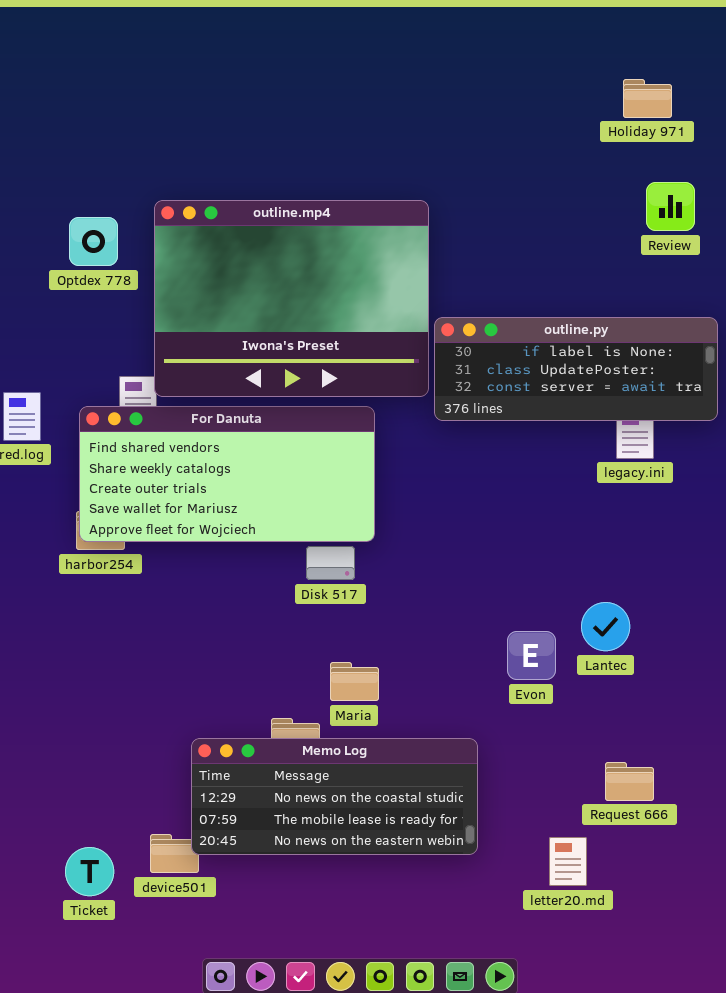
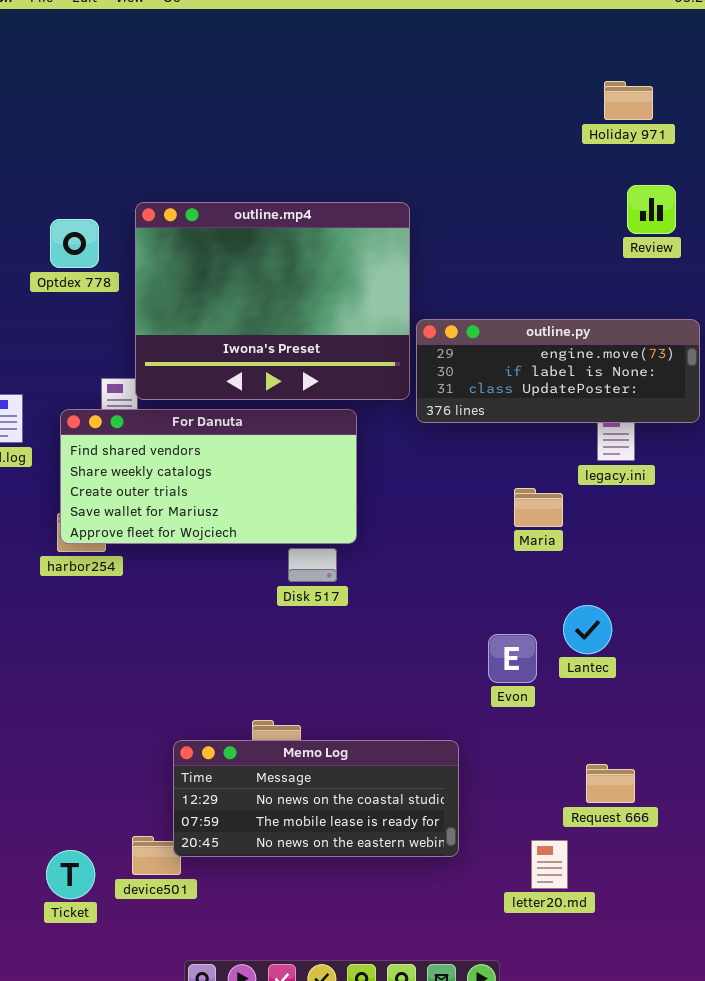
outline.py: [434,317,718,421] -> [416,319,700,423], scrolled up 1 row
Maria: [330,662,379,701] -> [514,488,563,527], moved

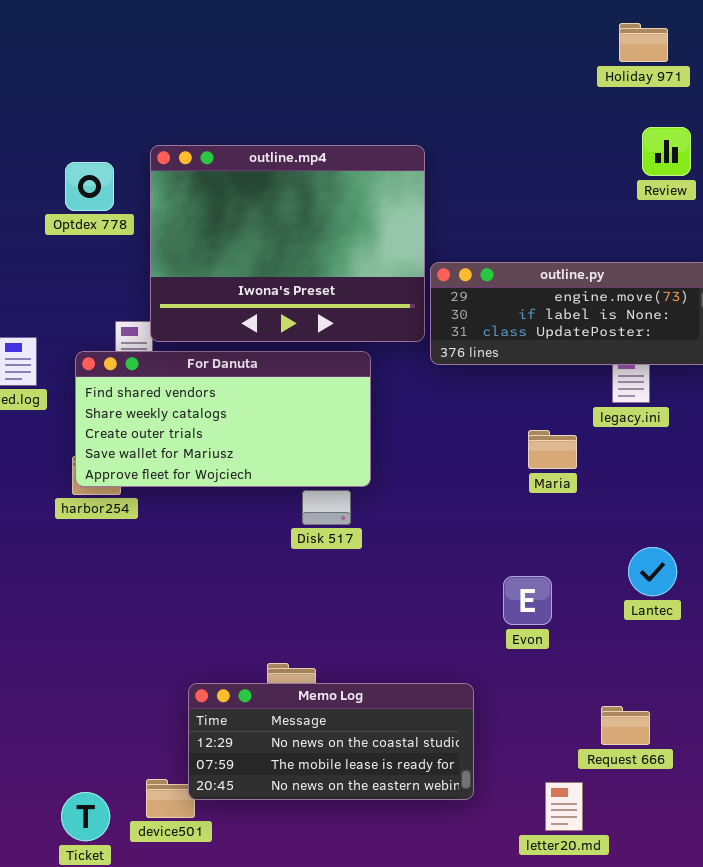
Lantec: [563,605,612,654] -> [628,547,677,596], moved

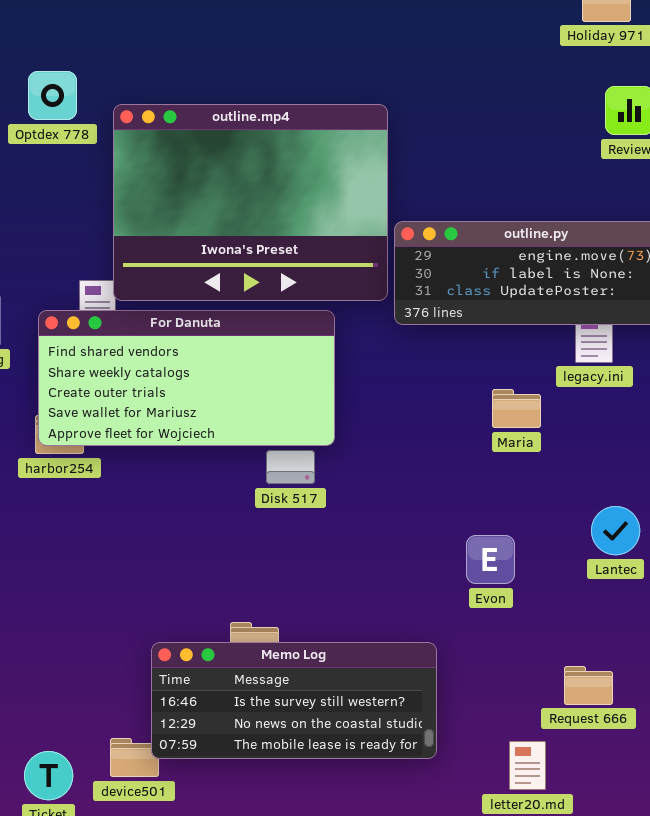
Optdex 778: [65,162,114,211] -> [28,71,77,120], moved
Memo Log: [188,683,474,800] -> [151,642,437,759], scrolled up 1 row

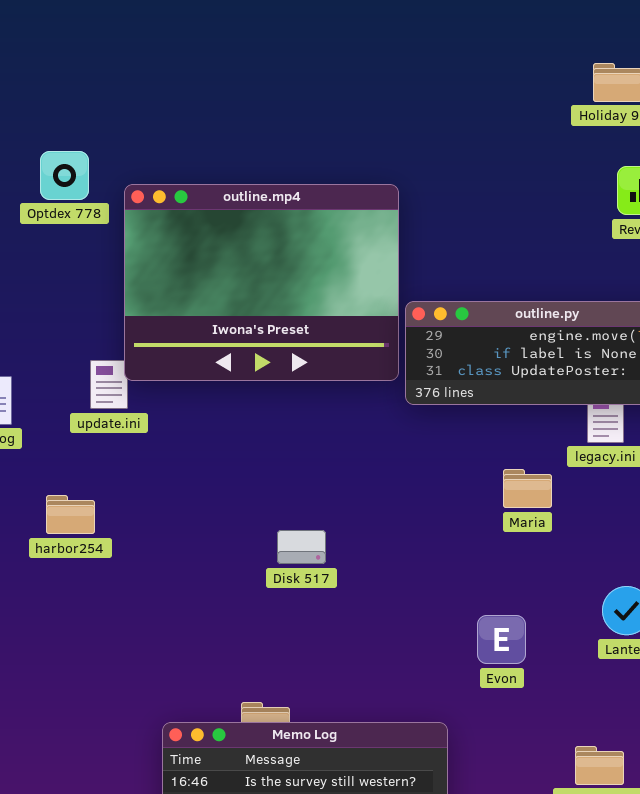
For Danuta: [38,310,335,446] -> none, closed

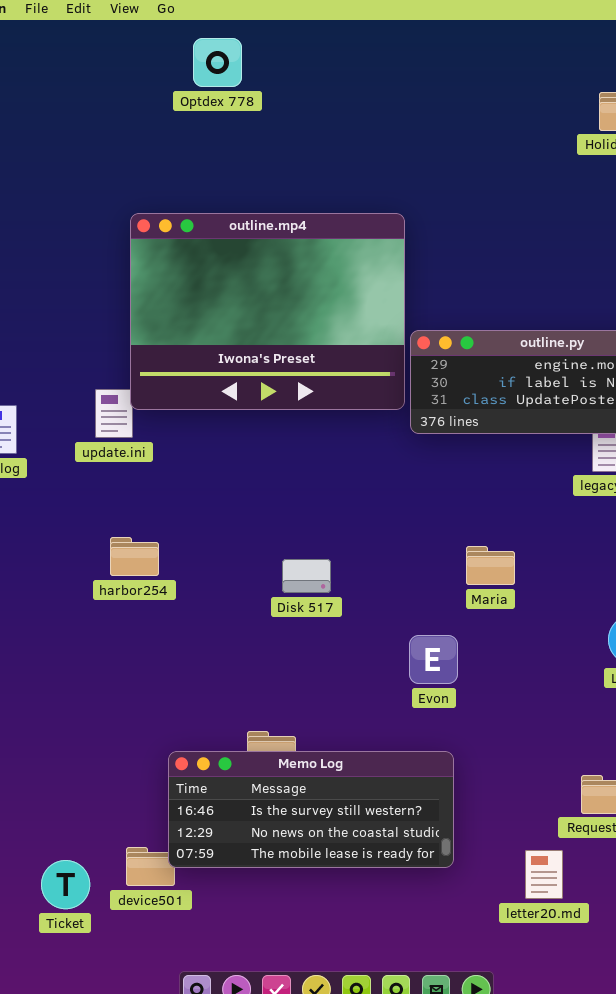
Optdex 778: [40,151,89,200] -> [193,38,242,87], moved
Maria: [503,469,552,508] -> [466,546,515,585], moved
harbor254: [46,495,95,534] -> [110,537,159,576], moved
Evon: [477,615,526,664] -> [409,635,458,684], moved

